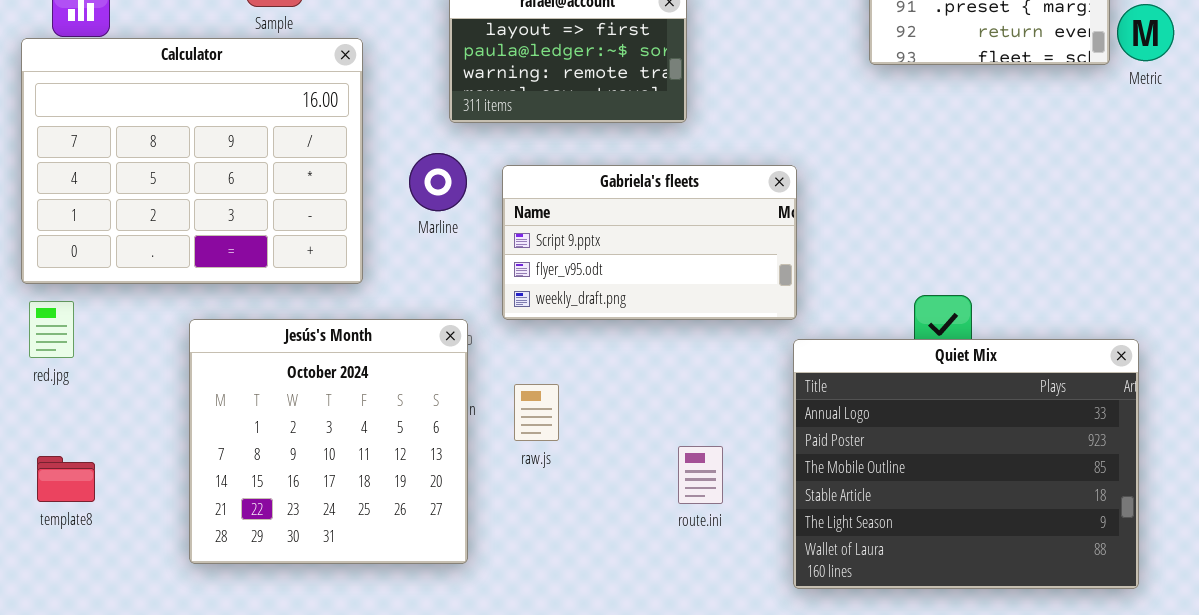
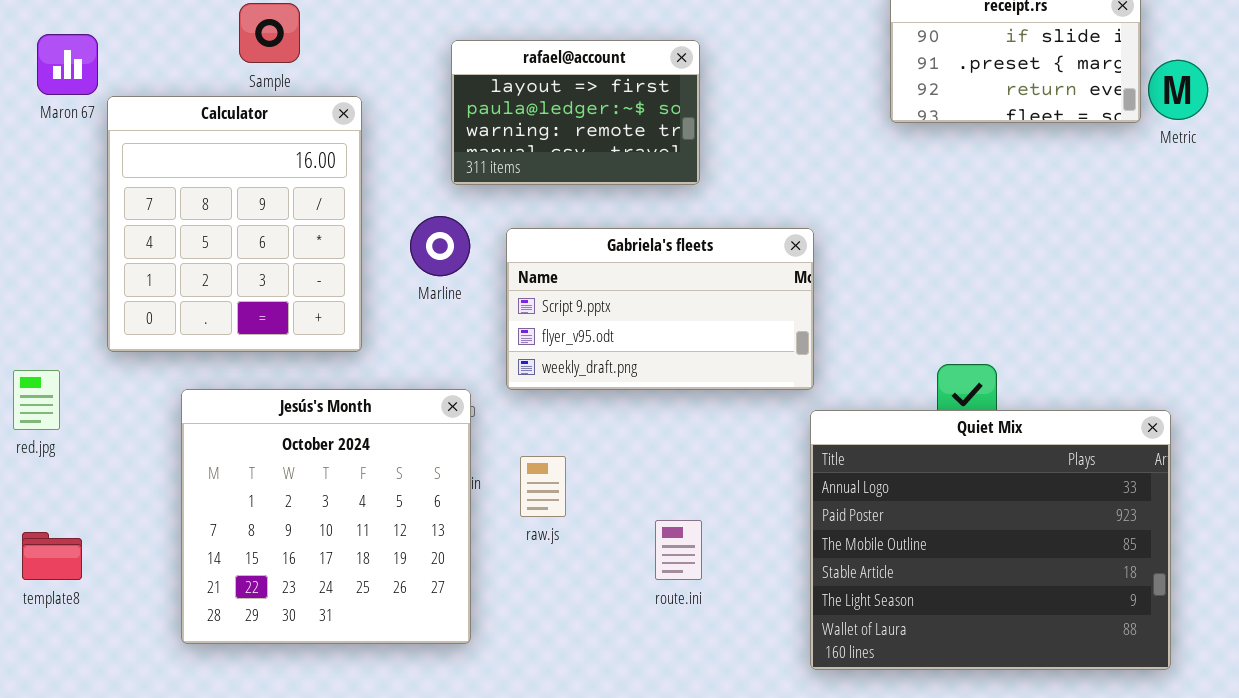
Calculator: [21,38,363,284] -> [107,96,362,352], resized
route.ini: [678,446,723,504] -> [655,520,702,580], moved

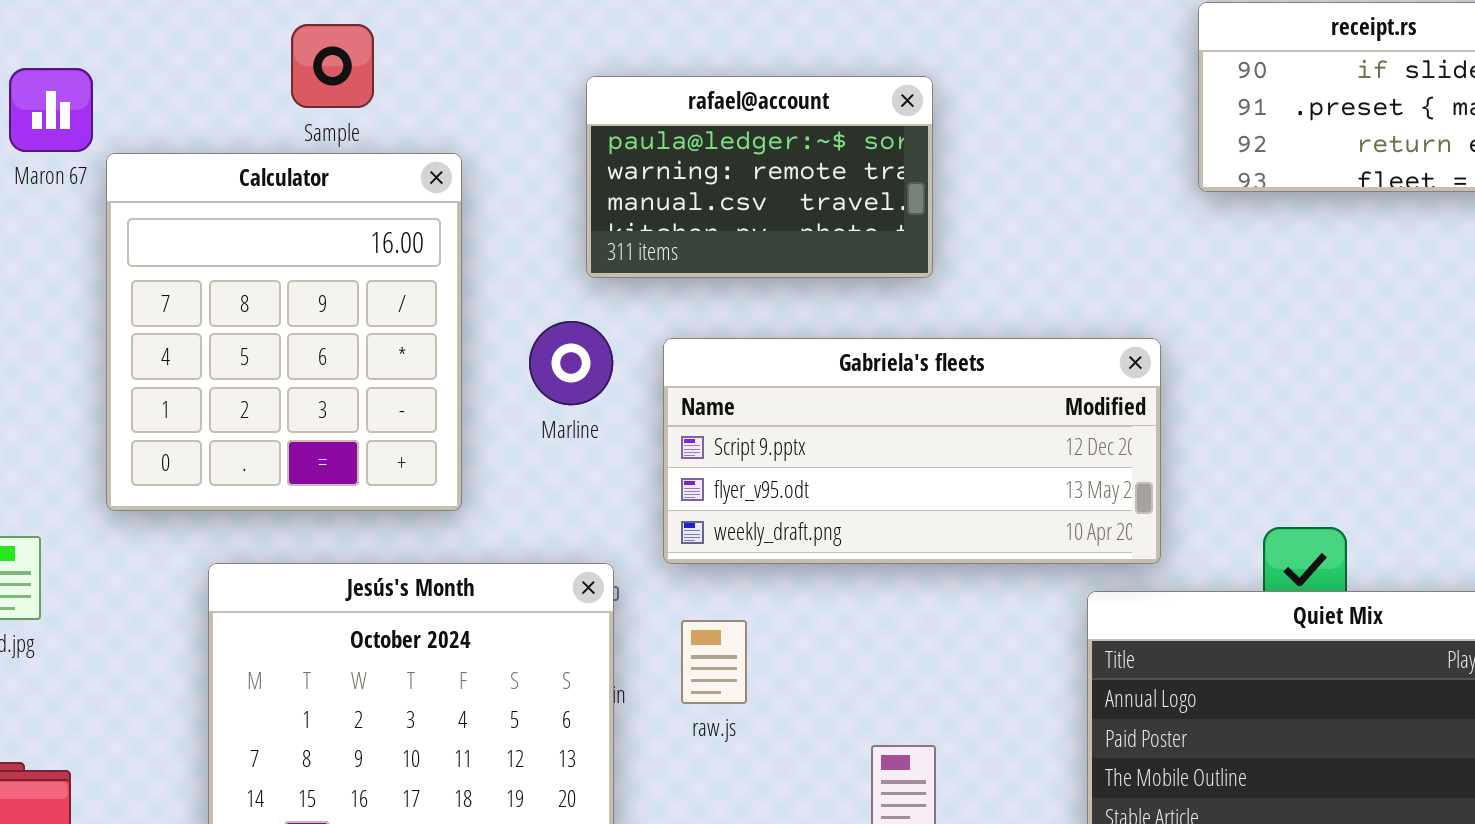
rafael@account: [451,40,700,185] -> [586,76,933,278], scrolled down 1 row
Gabriela's fleets: [506,228,814,390] -> [663,338,1161,564], resized
raw.js: [520,456,566,517] -> [681,620,747,704], moved

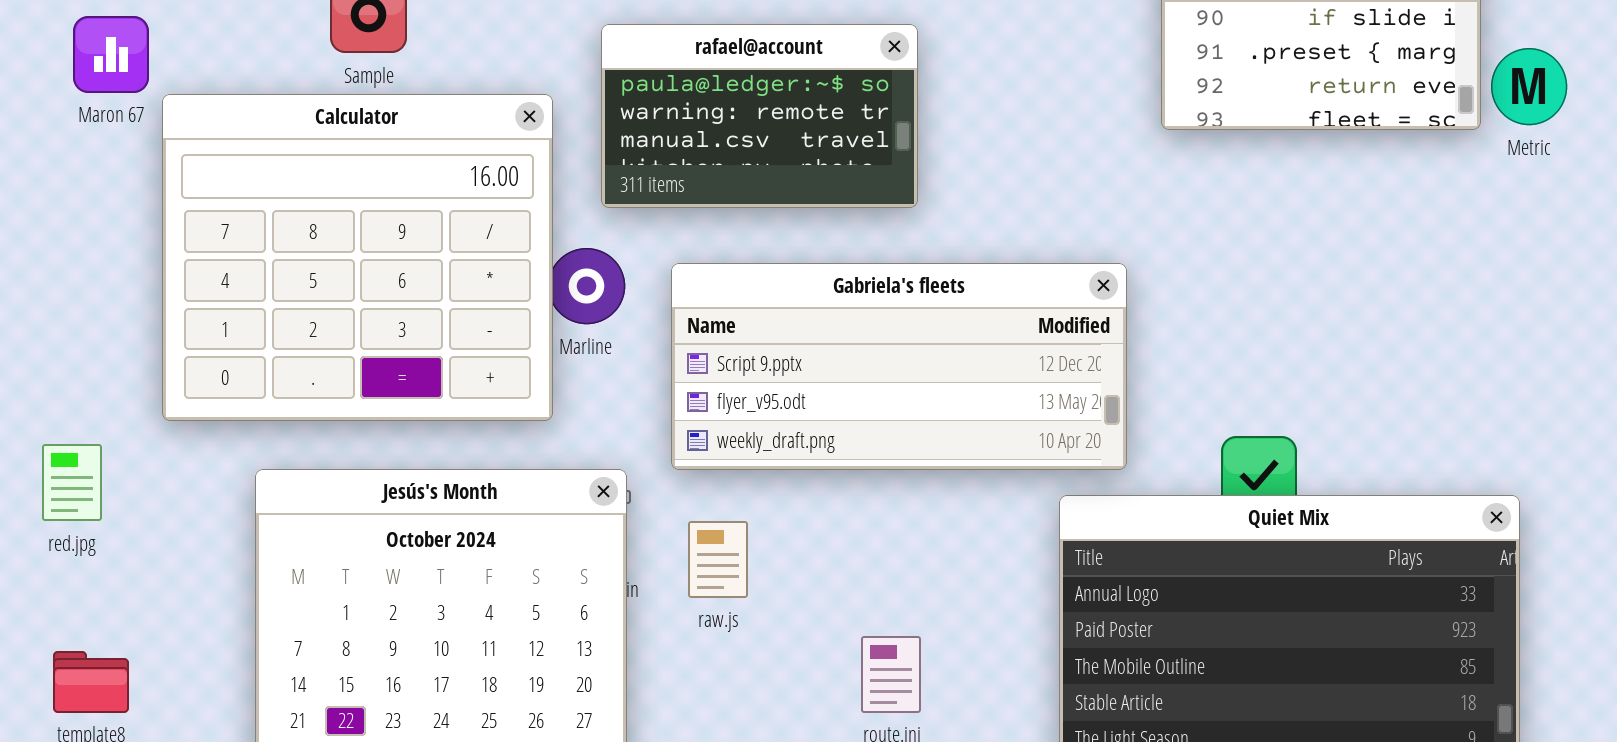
Calculator: [106,153,462,511] -> [162,94,553,421], resized

